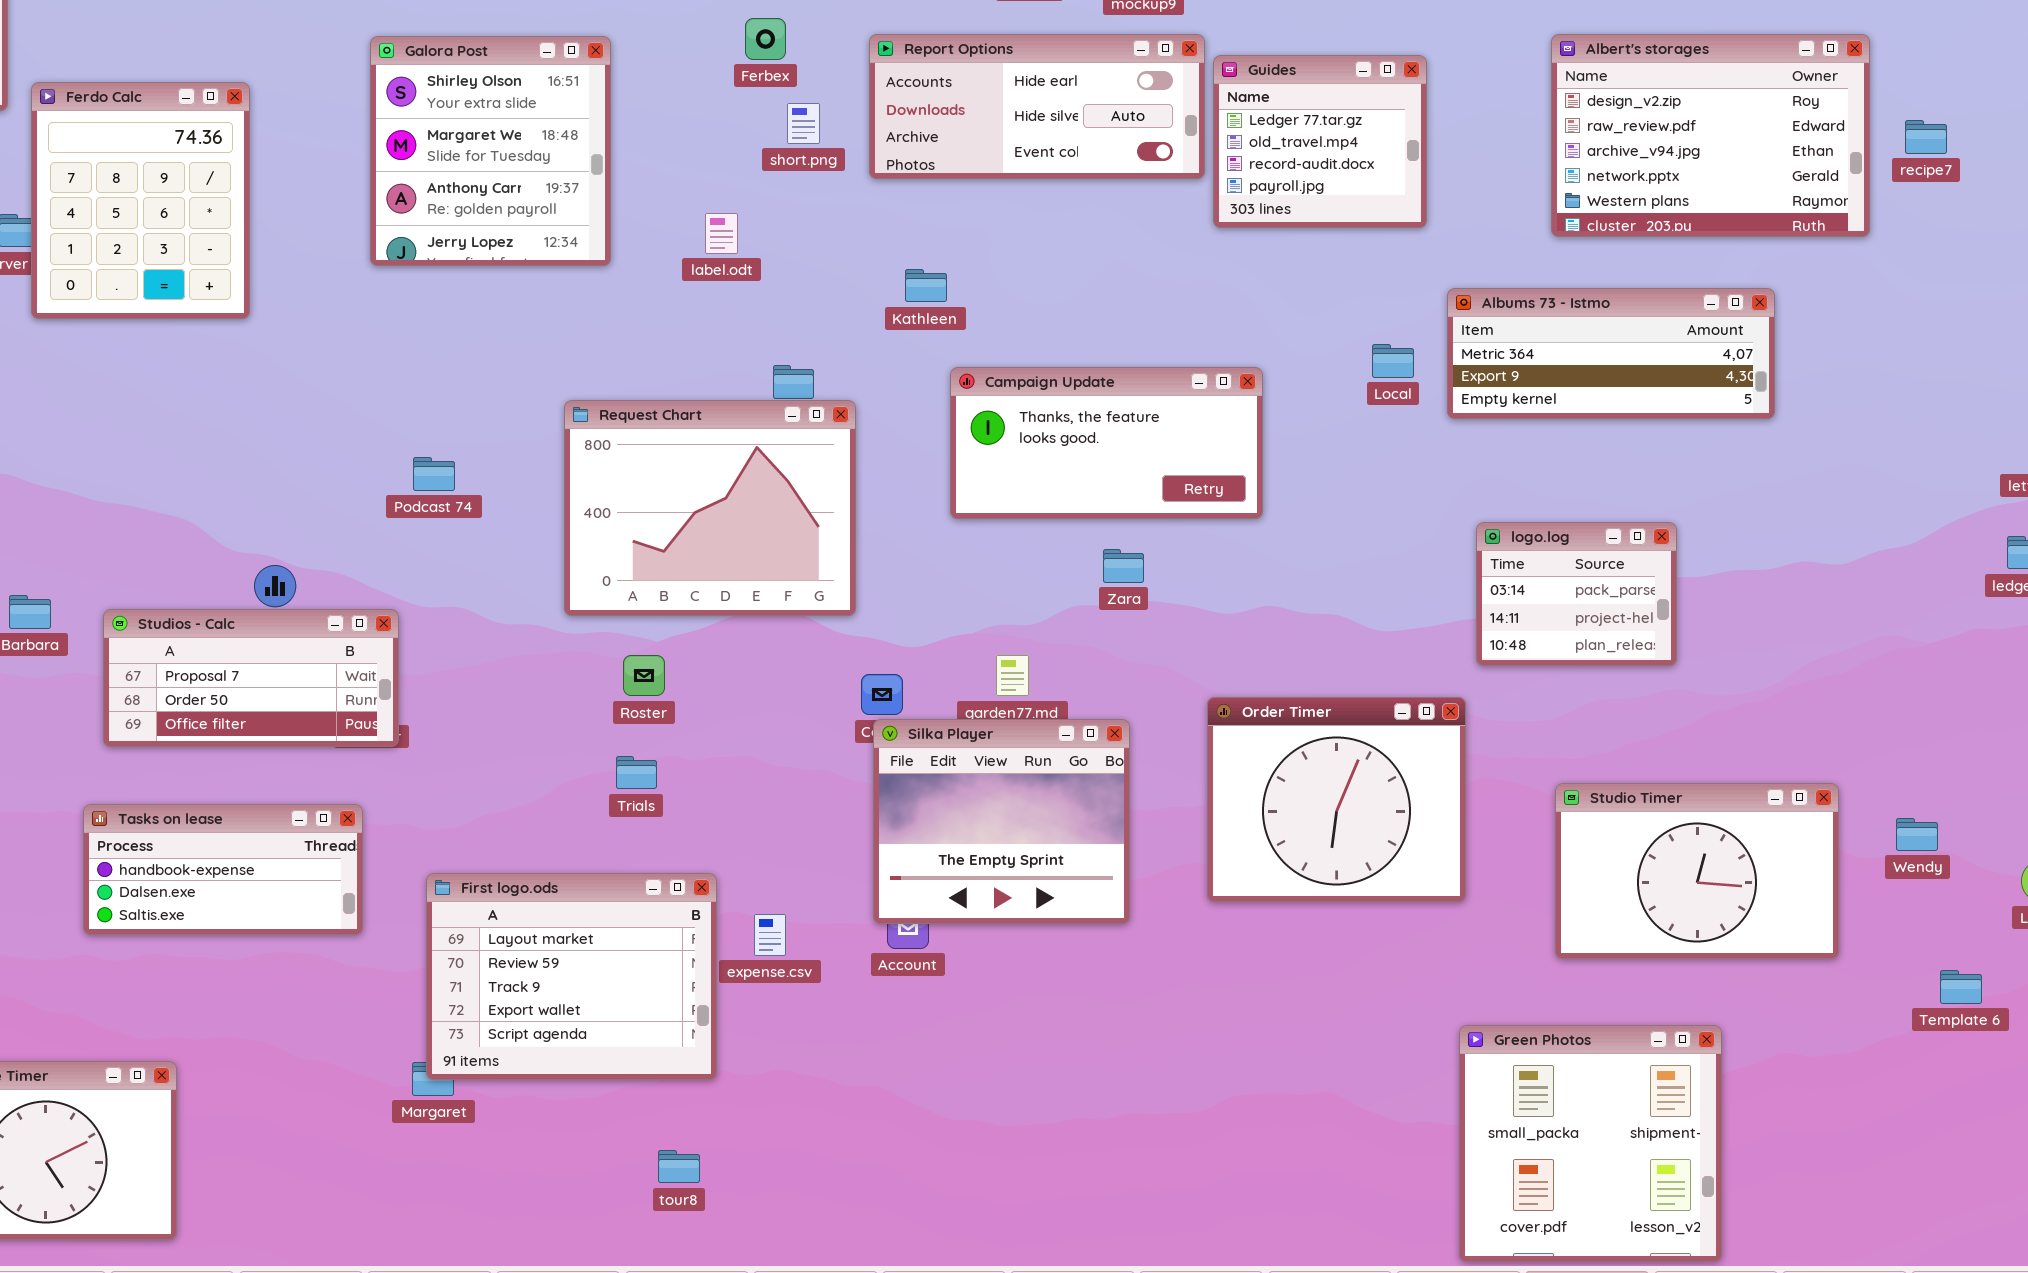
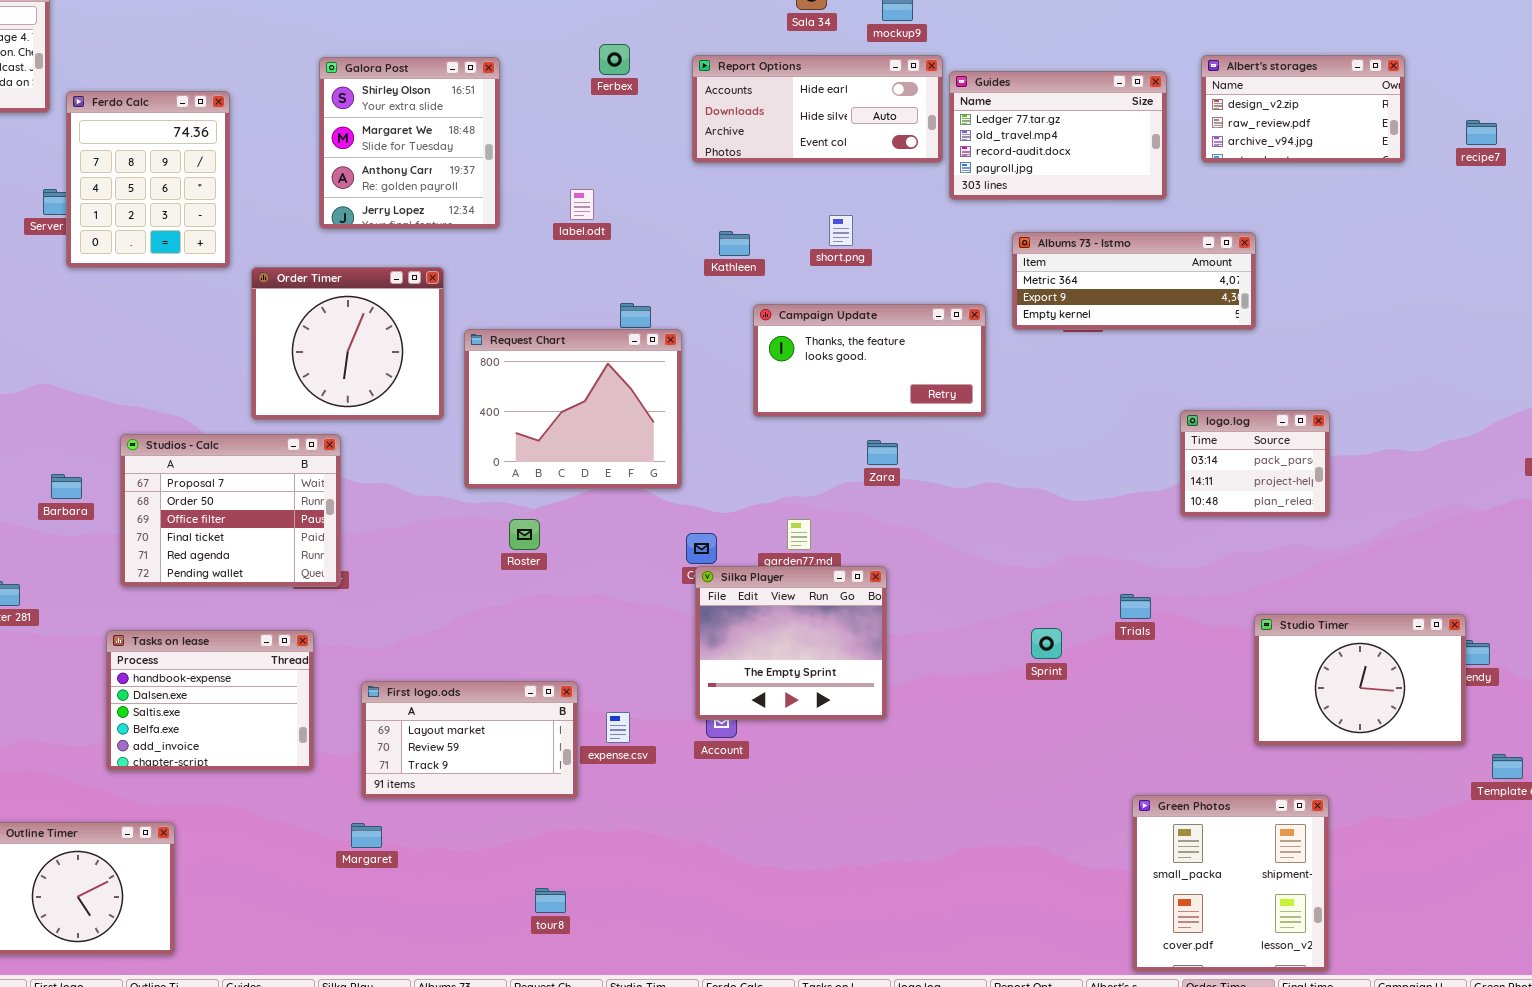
Albert's storages: [1551,34,1870,237] -> [1201,55,1405,163], resized
Guides: [1213,55,1427,228] -> [949,71,1167,200], resized
short.png: [787,103,820,144] -> [829,215,853,246], moved
Albums 73 - Istmo: [1447,288,1775,419] -> [1012,232,1256,330], moved
logo.log: [1476,522,1677,666] -> [1180,410,1330,517], moved
Studios - Calc: [103,609,399,747] -> [120,434,341,587], resized
Order Timer: [1207,697,1466,902] -> [251,267,444,420], moved
Trials: [616,756,657,789] -> [1120,594,1151,619], moved
Studio Timer: [1555,783,1839,959] -> [1254,614,1466,746], moved
Tasks on lease: [83,804,363,935] -> [106,630,314,771], resized
First logo.ods: [426,873,717,1080] -> [361,681,578,799], resized

